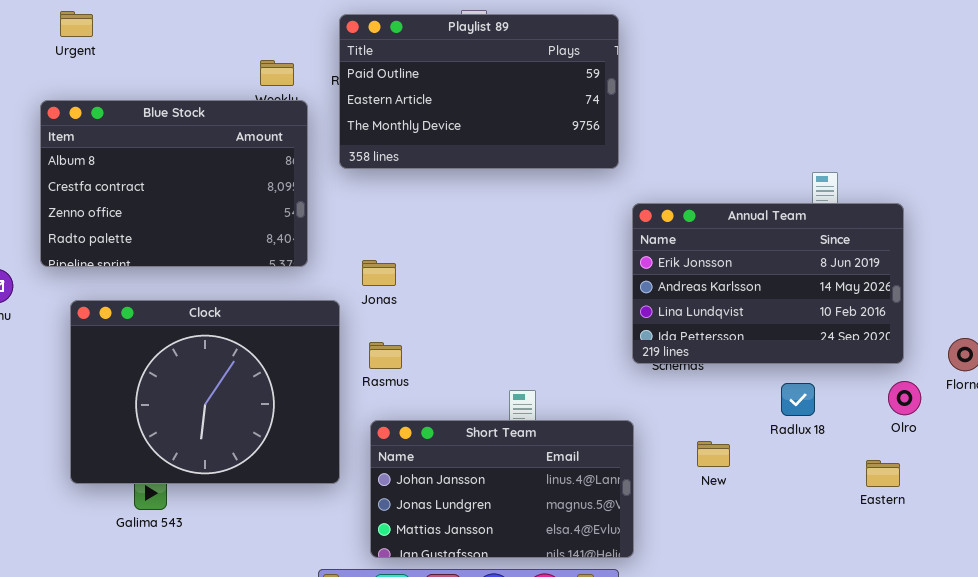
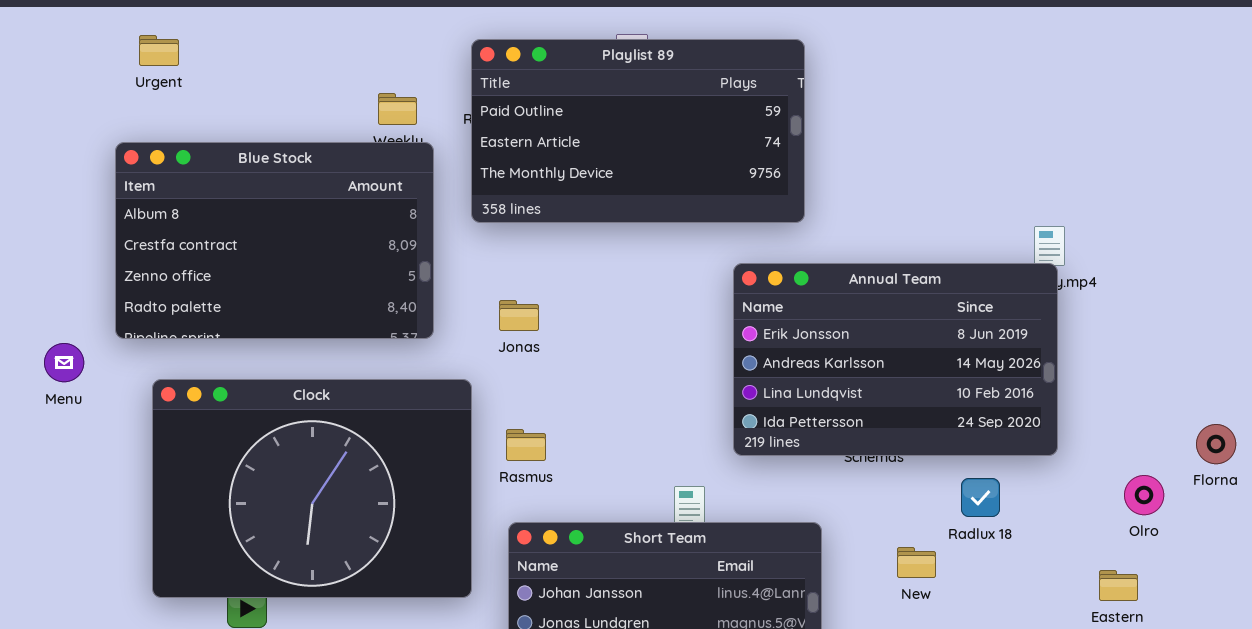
Annual Team: [632,203,904,364] -> [733,263,1058,456], moved
Jonas: [362,260,396,286] -> [499,300,539,331], moved
Radlux 18: [781,383,815,416] -> [961,478,1000,517], moved

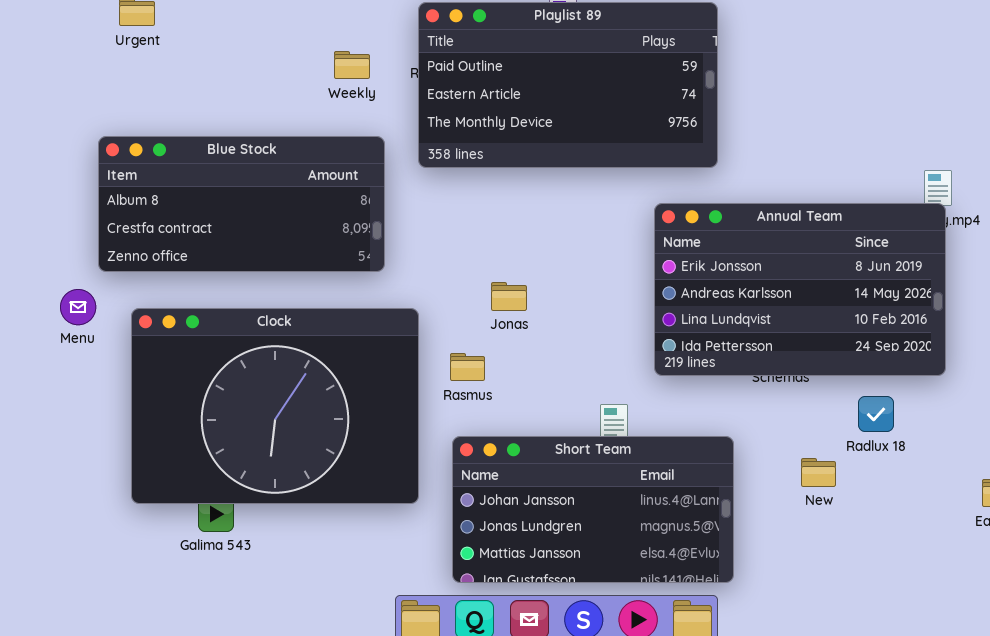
Blue Stock: [115,142,434,339] -> [98,136,385,272], resized
Jonas: [499,300,539,331] -> [491,282,527,311], moved
Menu: [44,343,84,382] -> [60,289,96,325], moved

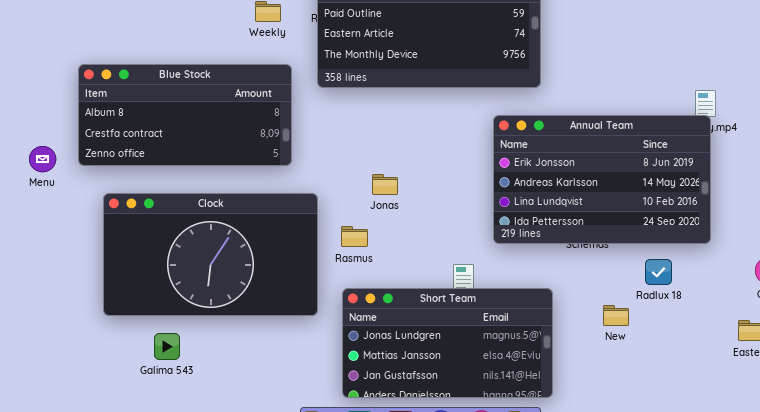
Menu: [60,289,96,325] -> [29,146,56,172], moved
Clock: [131,308,419,504] -> [103,193,318,316], resized
Short Team: [452,436,734,583] -> [342,288,553,398], scrolled down 1 row

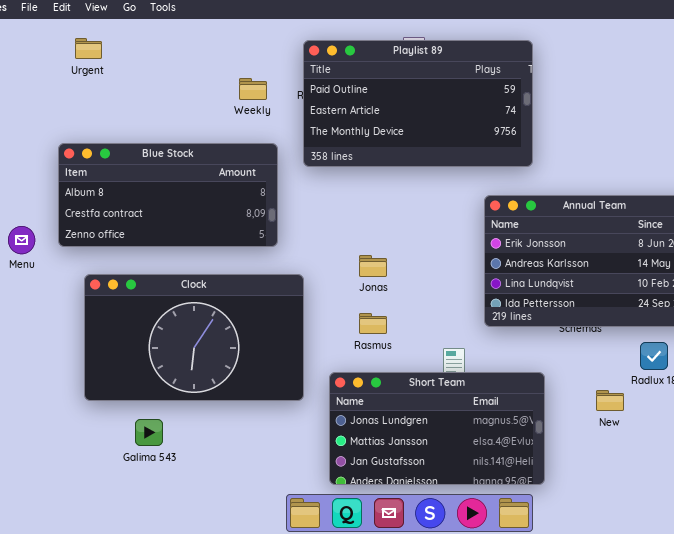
Rasmus: [341,226,368,247] -> [359,313,387,334], moved

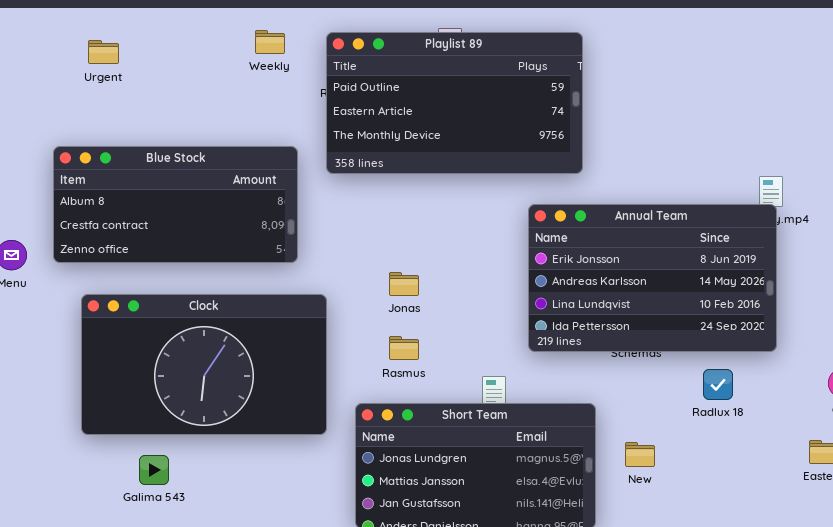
Urgent: [75,38,102,59] -> [88,40,119,64], moved
Weekly: [239,78,267,100] -> [255,30,285,54], moved
New: [596,390,624,411] -> [625,442,655,467], moved

